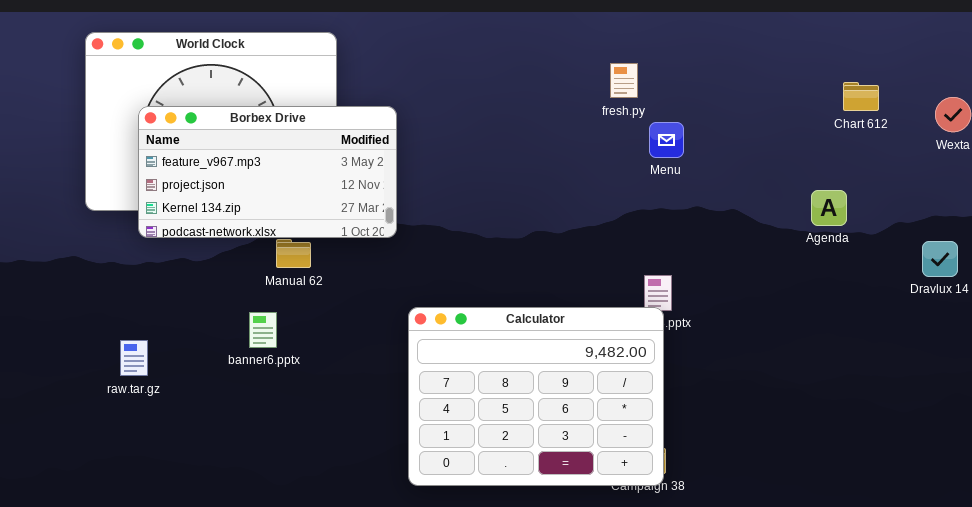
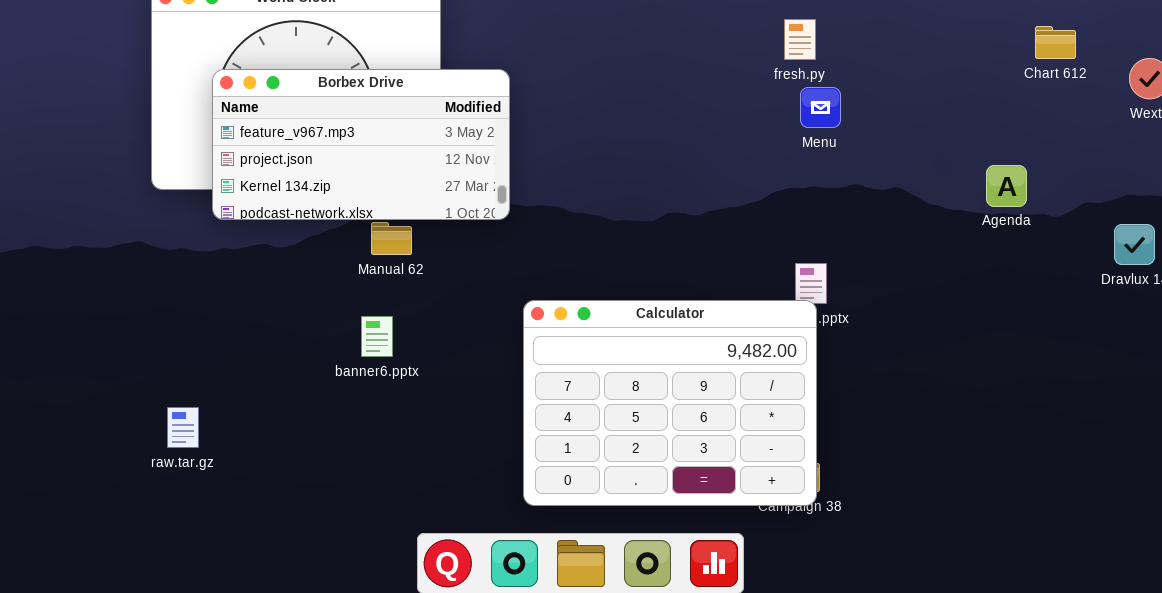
fresh.py: [610,63,638,98] -> [784,19,816,60], moved
Chart 612: [843,82,879,111] -> [1035,26,1076,59], moved
banner6.pptx: [249,312,277,348] -> [361,316,393,357], moved
raw.tar.gz: [120,340,148,376] -> [167,407,199,448], moved

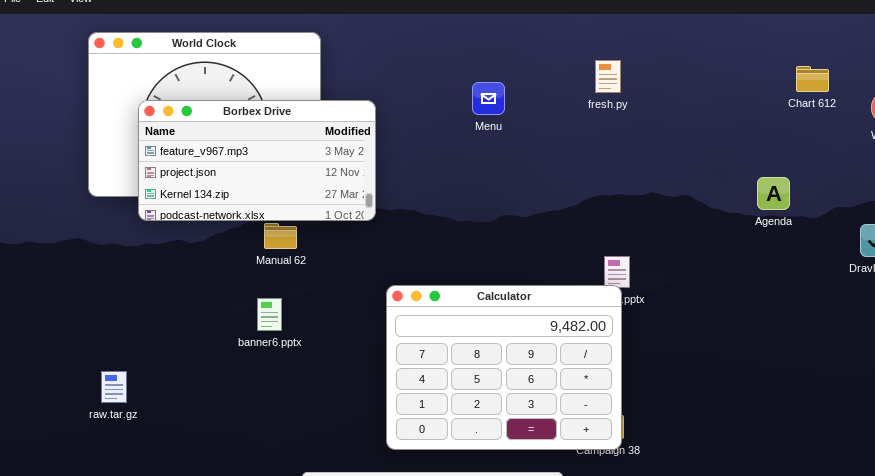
Menu: [800,87,841,128] -> [472,82,505,115], moved

